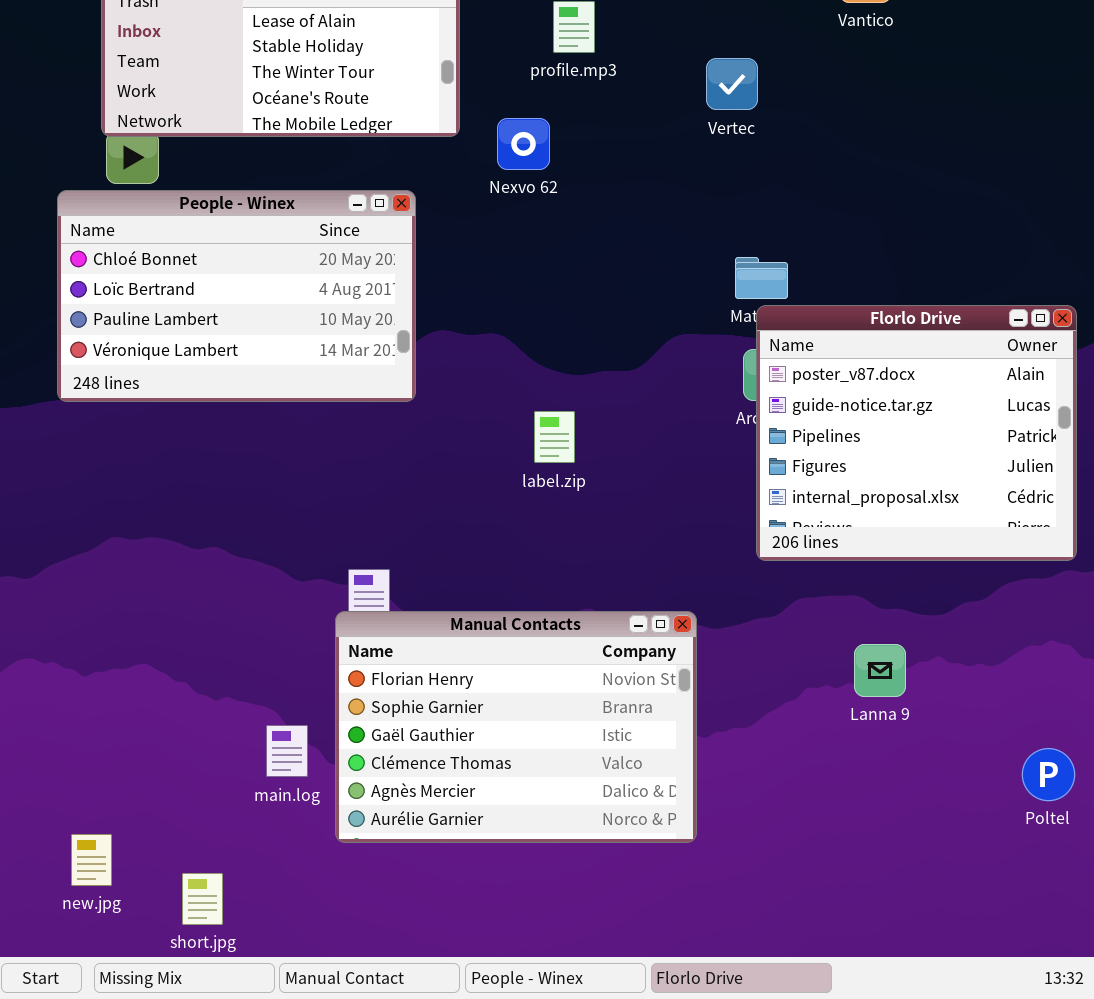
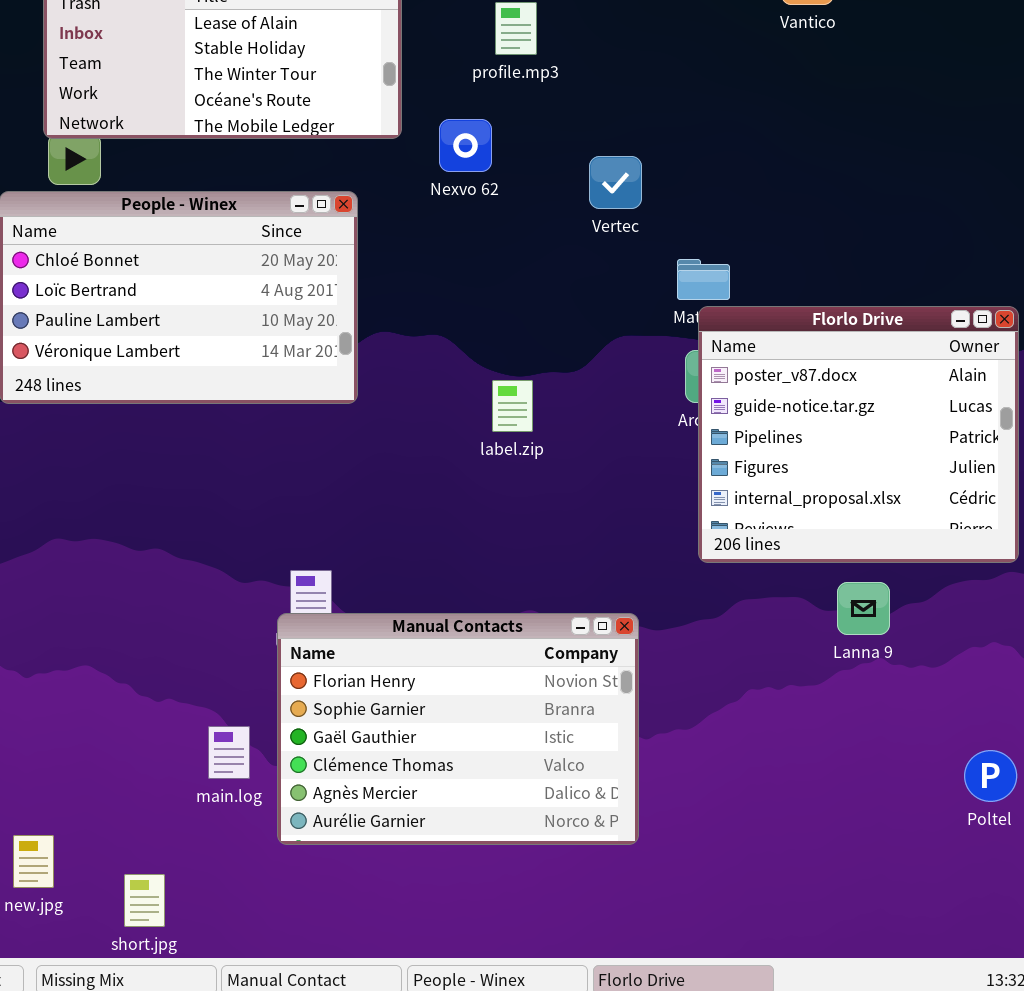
Vertec: [706,58,758,110] -> [589,156,642,209], moved
label.zip: [534,411,575,463] -> [492,380,533,432], moved
Lanna 9: [854,644,906,697] -> [837,582,890,635], moved

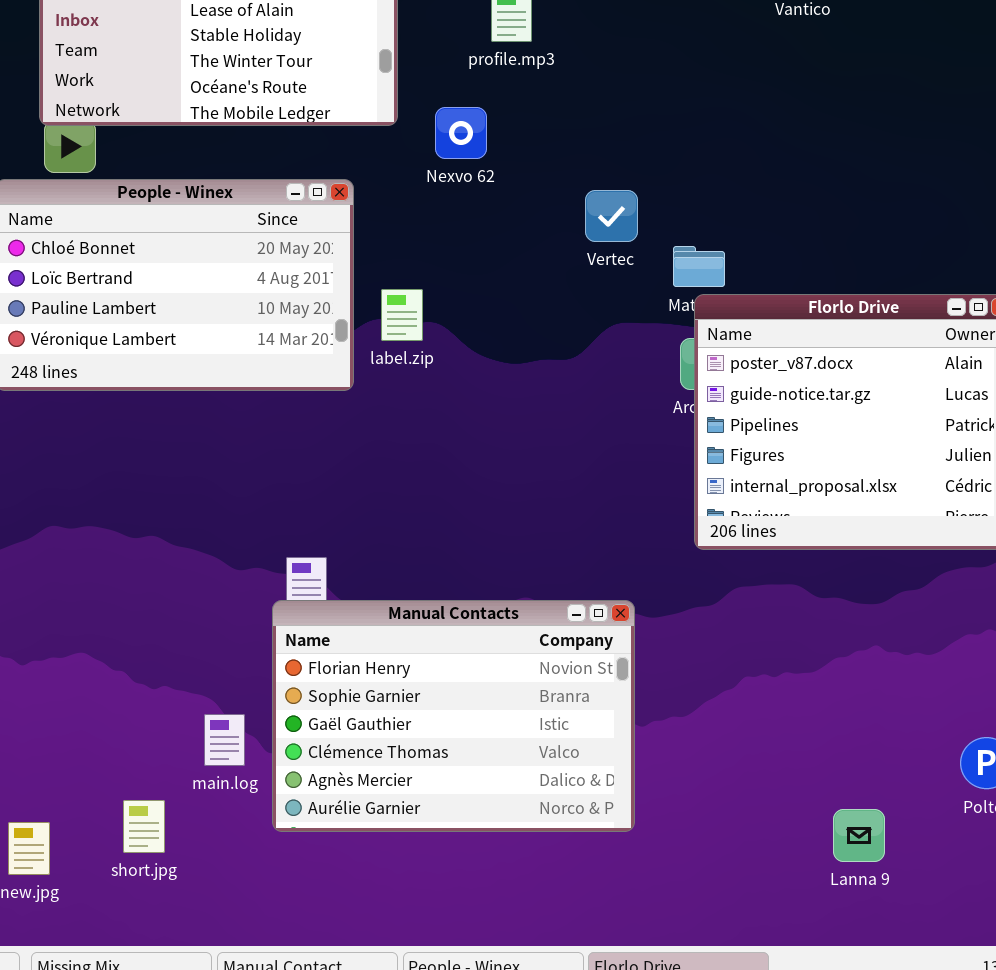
Vertec: [589,156,642,209] -> [585,190,638,242], moved
label.zip: [492,380,533,432] -> [381,289,423,341], moved
Lanna 9: [837,582,890,635] -> [833,809,885,862], moved
short.jpg: [124,874,165,927] -> [123,800,165,853], moved

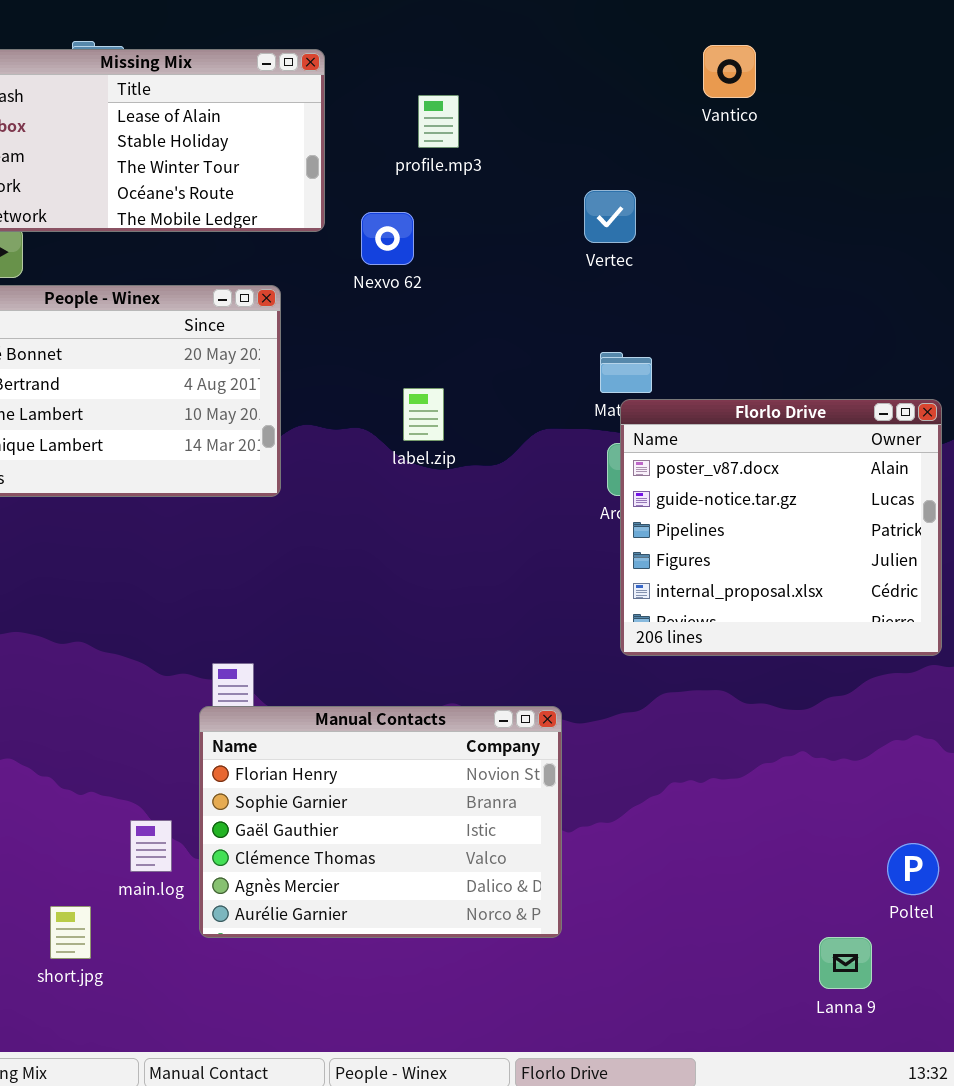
Vertec: [585,190,638,242] -> [584,190,636,243], moved
label.zip: [381,289,423,341] -> [403,388,444,441], moved
Lanna 9: [833,809,885,862] -> [819,937,872,989], moved

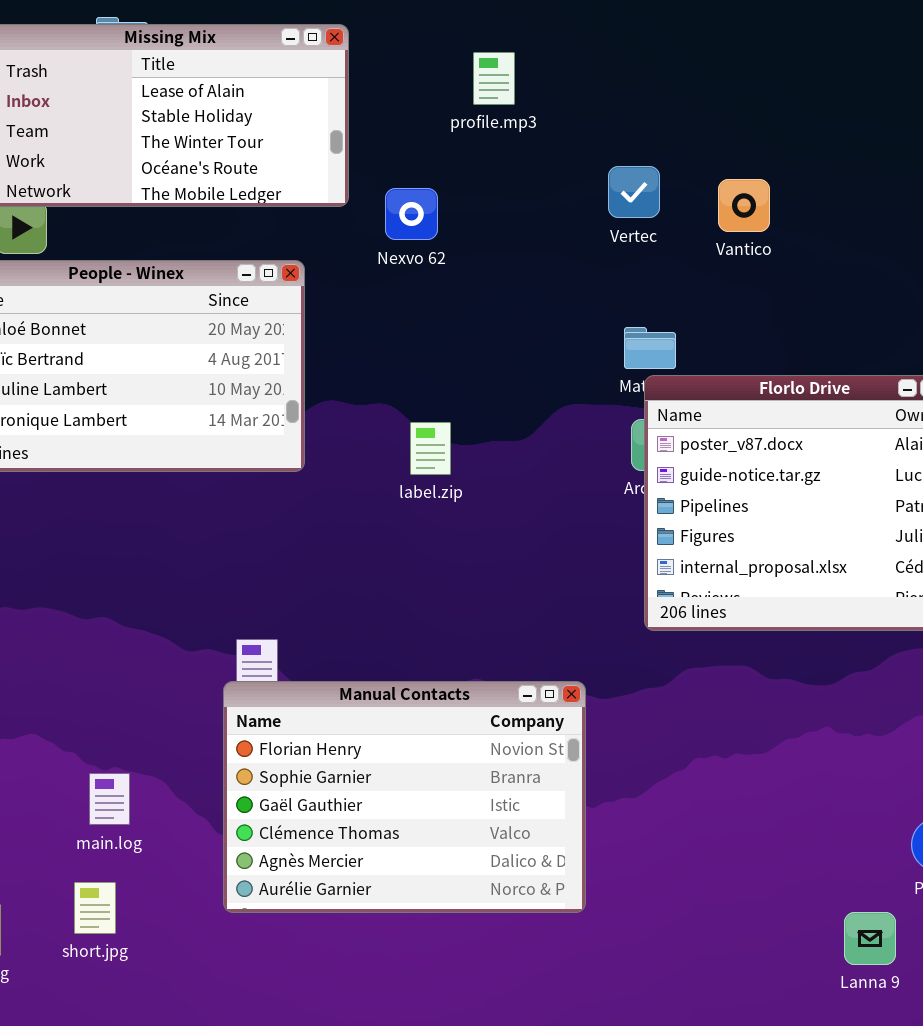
Vantico: [703,45,756,98] -> [718,179,770,232], moved
profile.mp3: [418,95,459,148] -> [473,52,515,105], moved
label.zip: [403,388,444,441] -> [410,422,451,475], moved
main.log: [130,820,172,872] -> [89,773,130,825], moved

